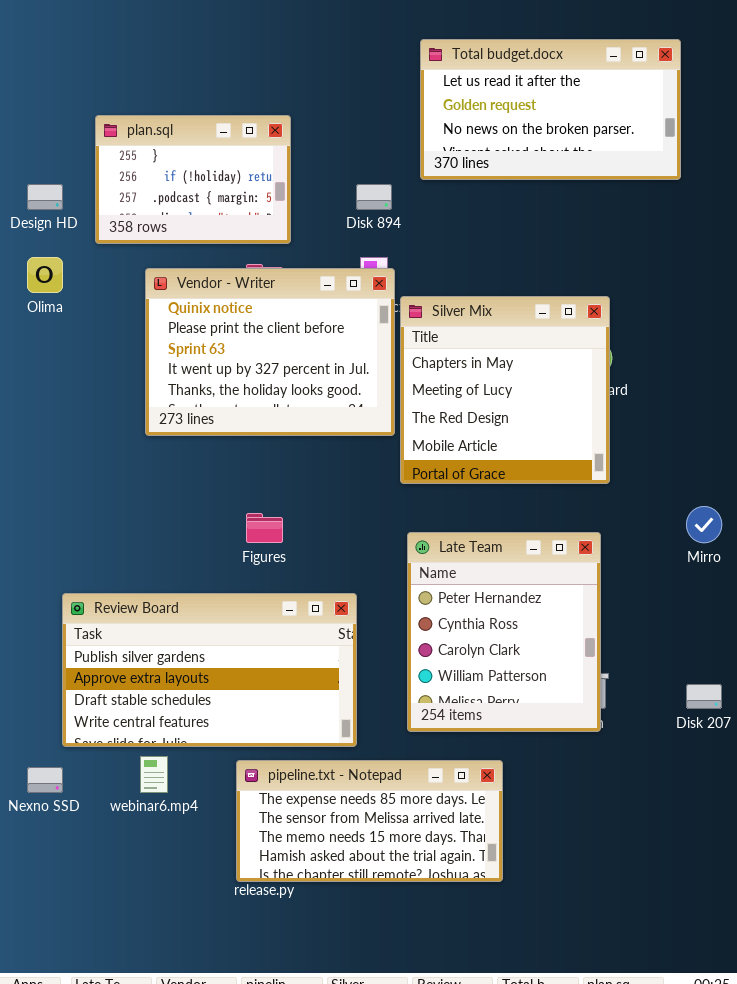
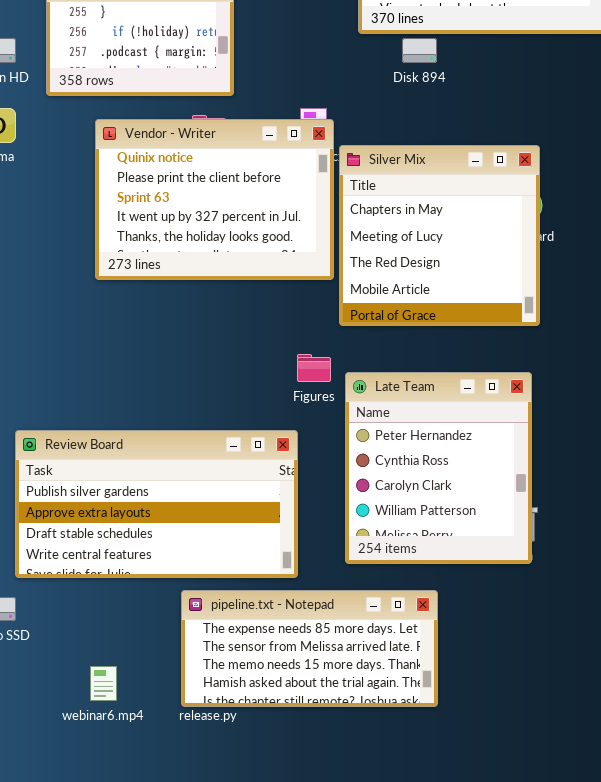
Disk 894: [356,184,392,210] -> [402,38,437,63], moved
Figures: [246,513,283,543] -> [297,354,331,382], moved
webinar6.mp4: [140,756,168,793] -> [90,666,117,701], moved

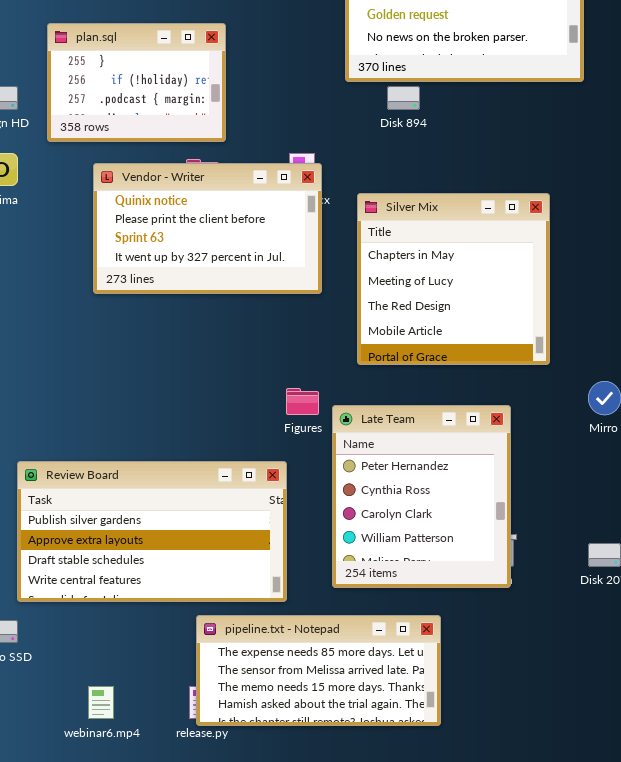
Vendor - Writer: [95,119,334,280] -> [93,163,322,294], resized
Silver Mix: [339,145,540,326] -> [357,193,550,365], moved
pipeline.txt - Notepad: [181,590,438,707] -> [196,615,441,726], moved

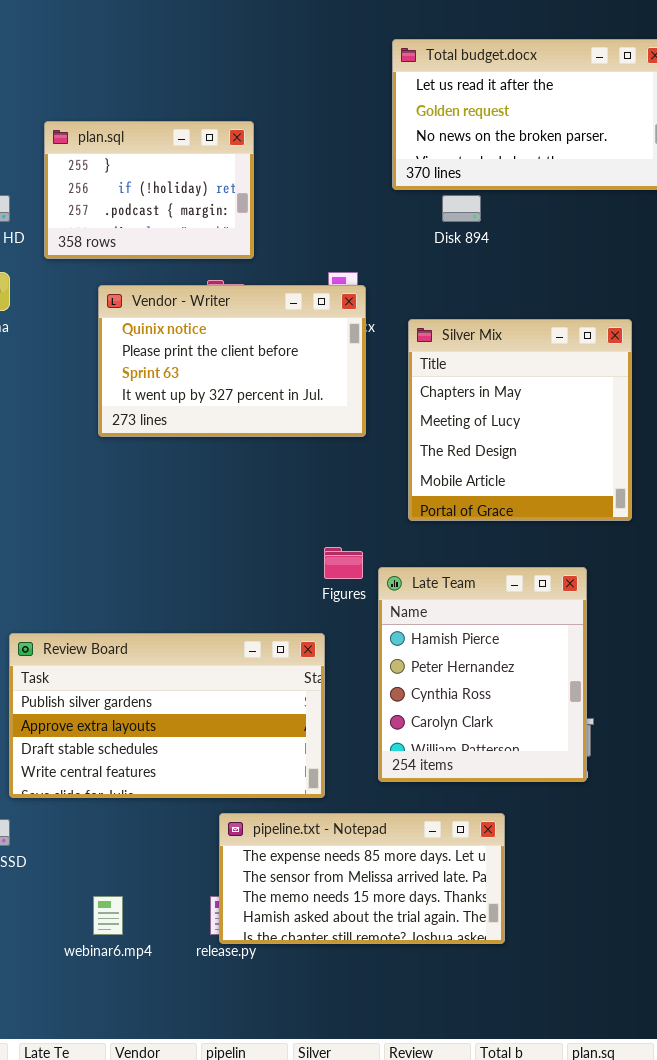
Late Team: [332,405,511,588] -> [378,567,587,782], scrolled up 1 row

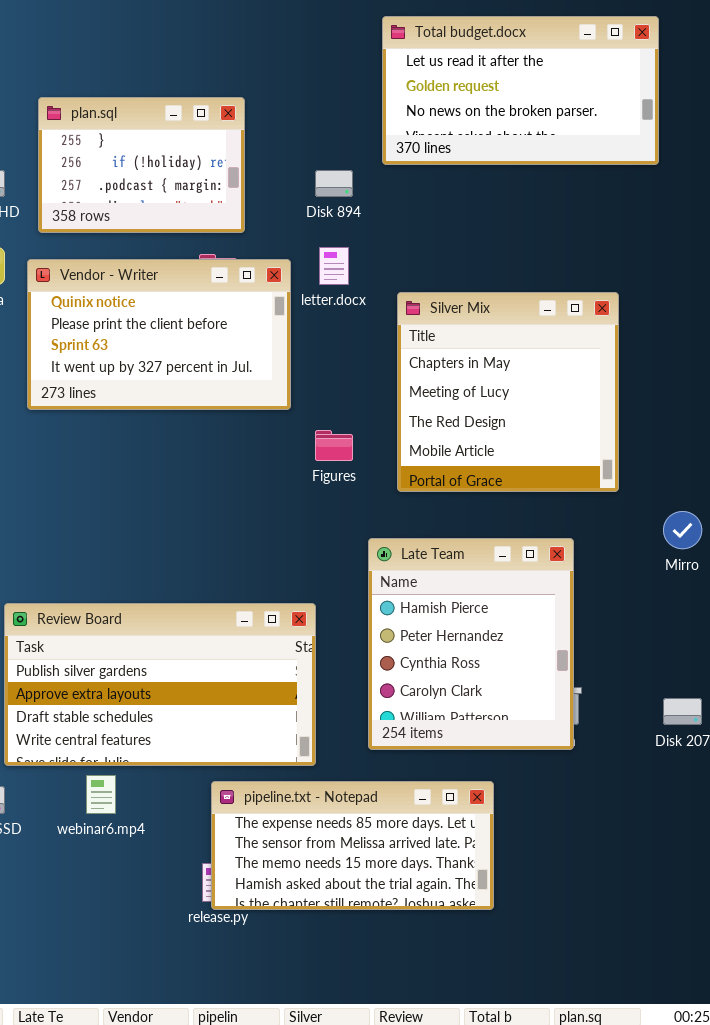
Disk 894: [442,195,481,222] -> [315,170,353,197], moved
Vendor - Writer: [98,285,366,437] -> [27,259,291,410], moved
Figures: [324,547,363,579] -> [315,430,353,461], moved
webinar6.mp4: [93,896,123,935] -> [86,775,116,814], moved

